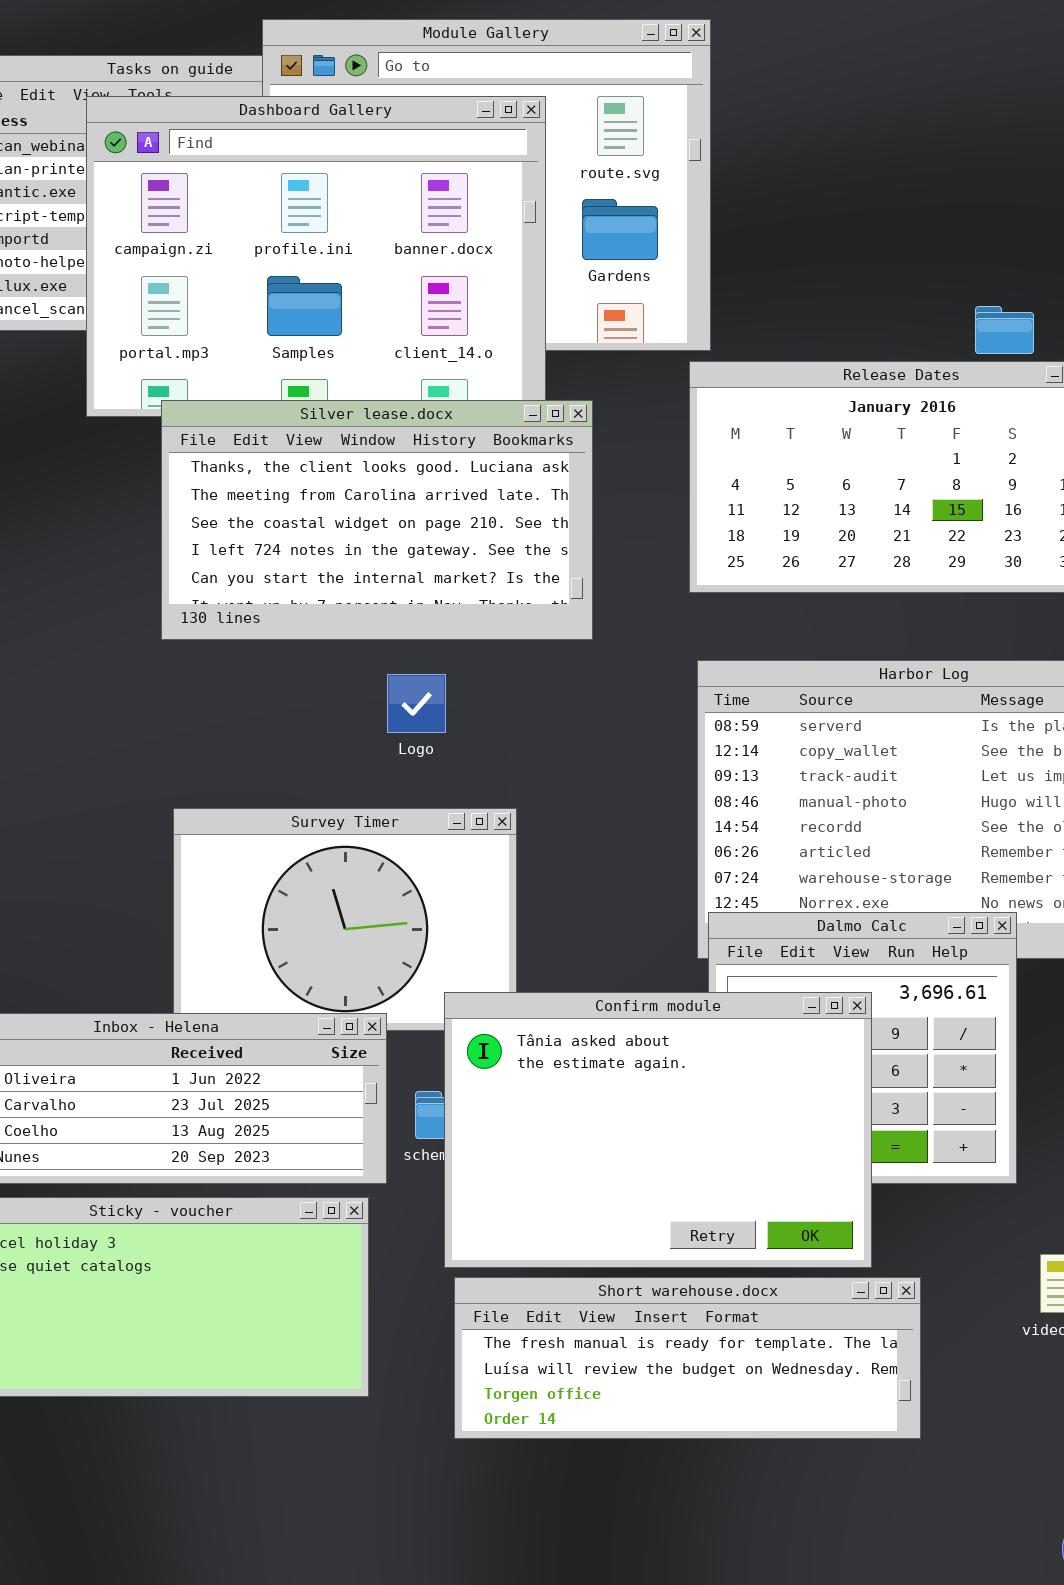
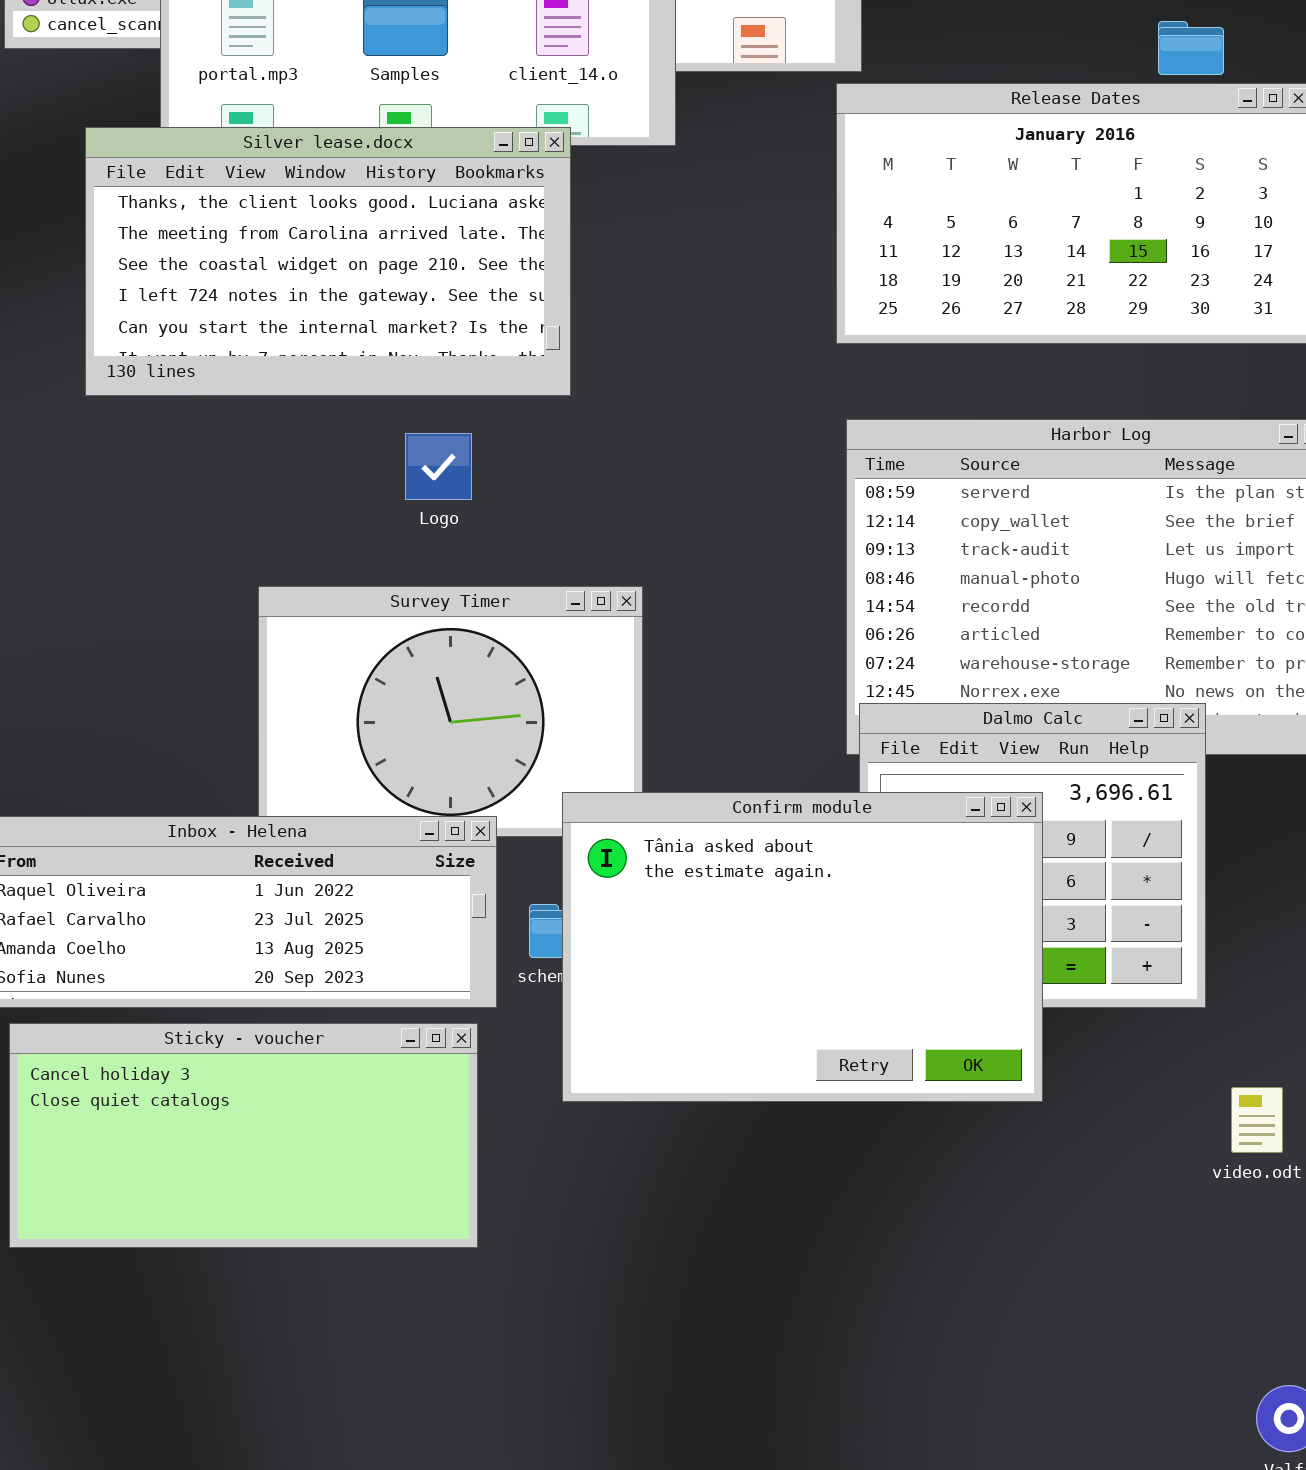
Silver lease.docx: [161,400,593,640] -> [85,127,571,396], moved
Logo: [387,674,446,733] -> [405,433,472,500], moved
Short warehouse.docx: [454,1277,921,1439] -> none, closed

